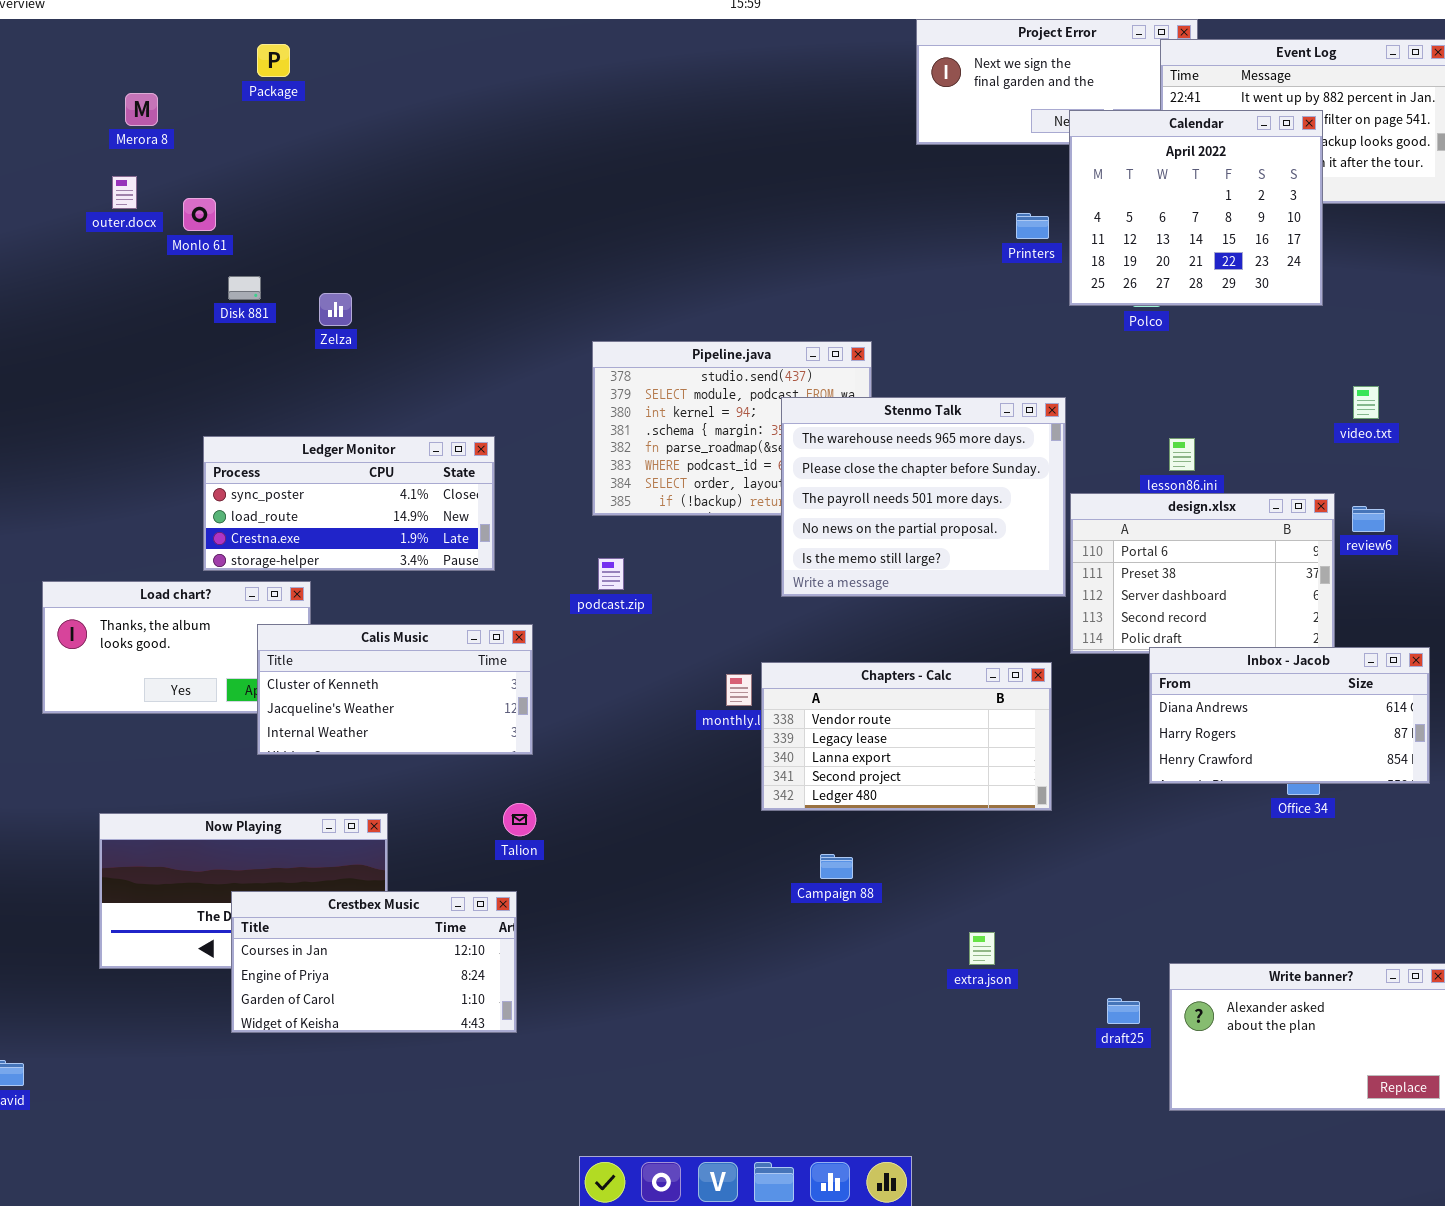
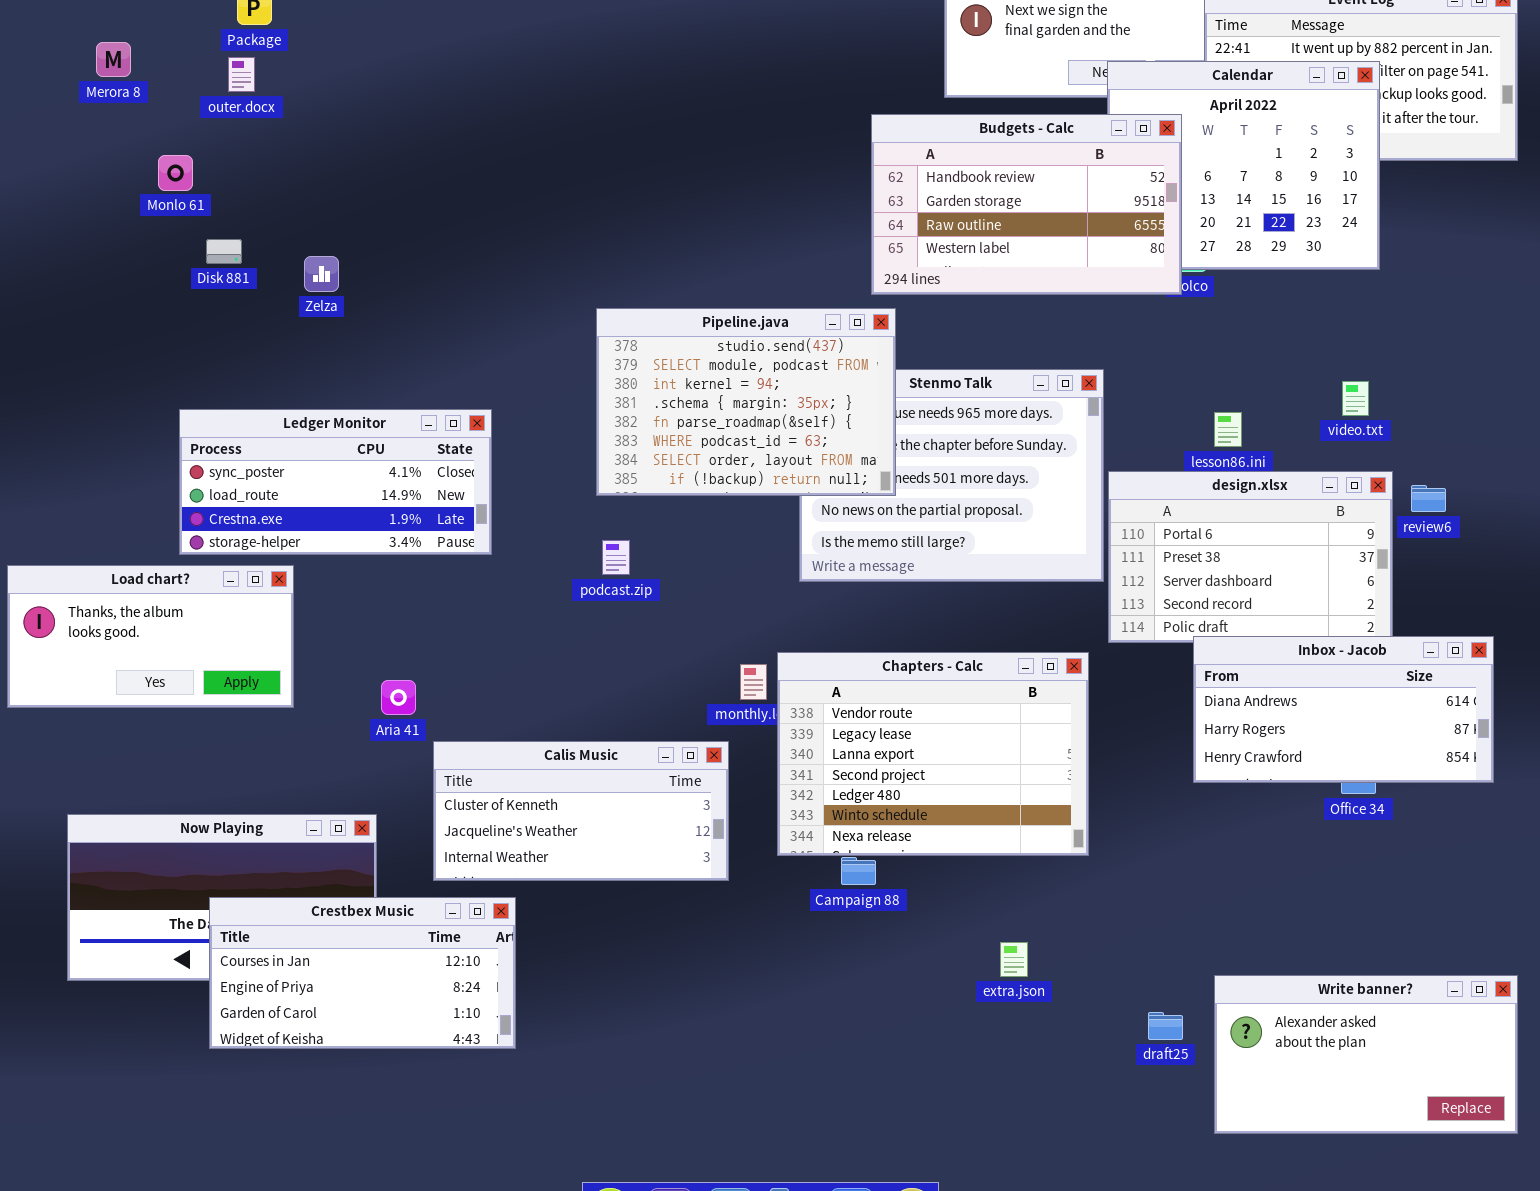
Budgets - Calc: none -> [871,114,1182,295], opened
outer.docx: [112,176,137,209] -> [228,57,255,92], moved
Pipeline.java: [592,341,872,516] -> [596,308,896,496], raised
video.txt: [1353,386,1379,419] -> [1342,381,1369,416], moved
Calis Music: [257,624,533,755] -> [433,741,729,881], moved
Chapters - Calc: [761,662,1052,811] -> [777,652,1089,856], resized

